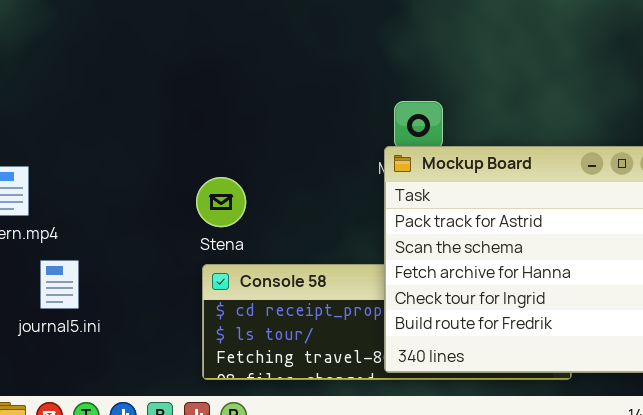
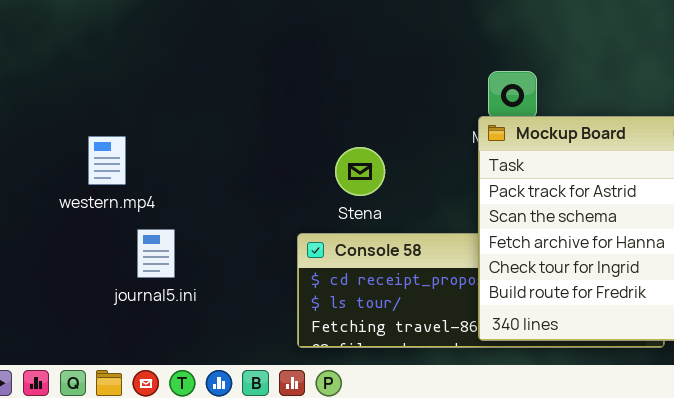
Stena: [196,177,246,227] -> [335,147,385,196], moved

